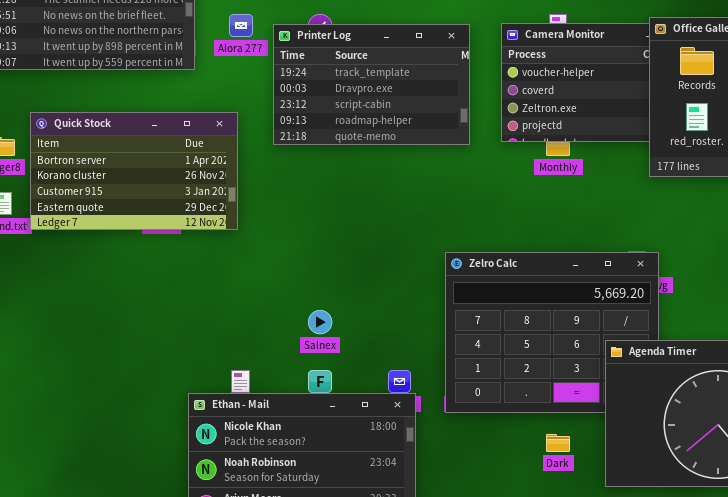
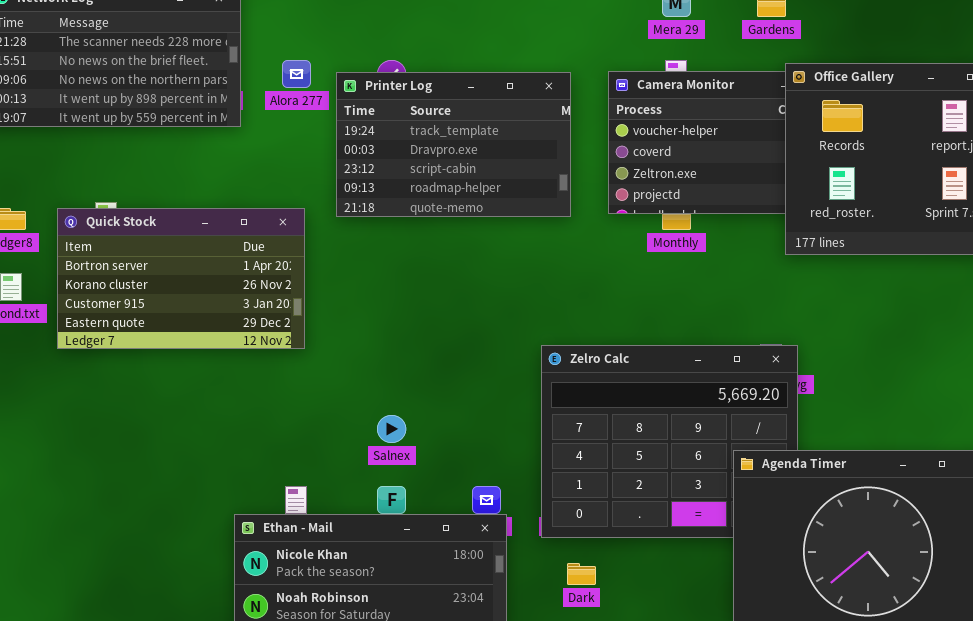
Quick Stock: [30,112,238,230] -> [57,208,305,349], moved
Dark: [546,434,570,452] -> [567,563,596,585], moved

